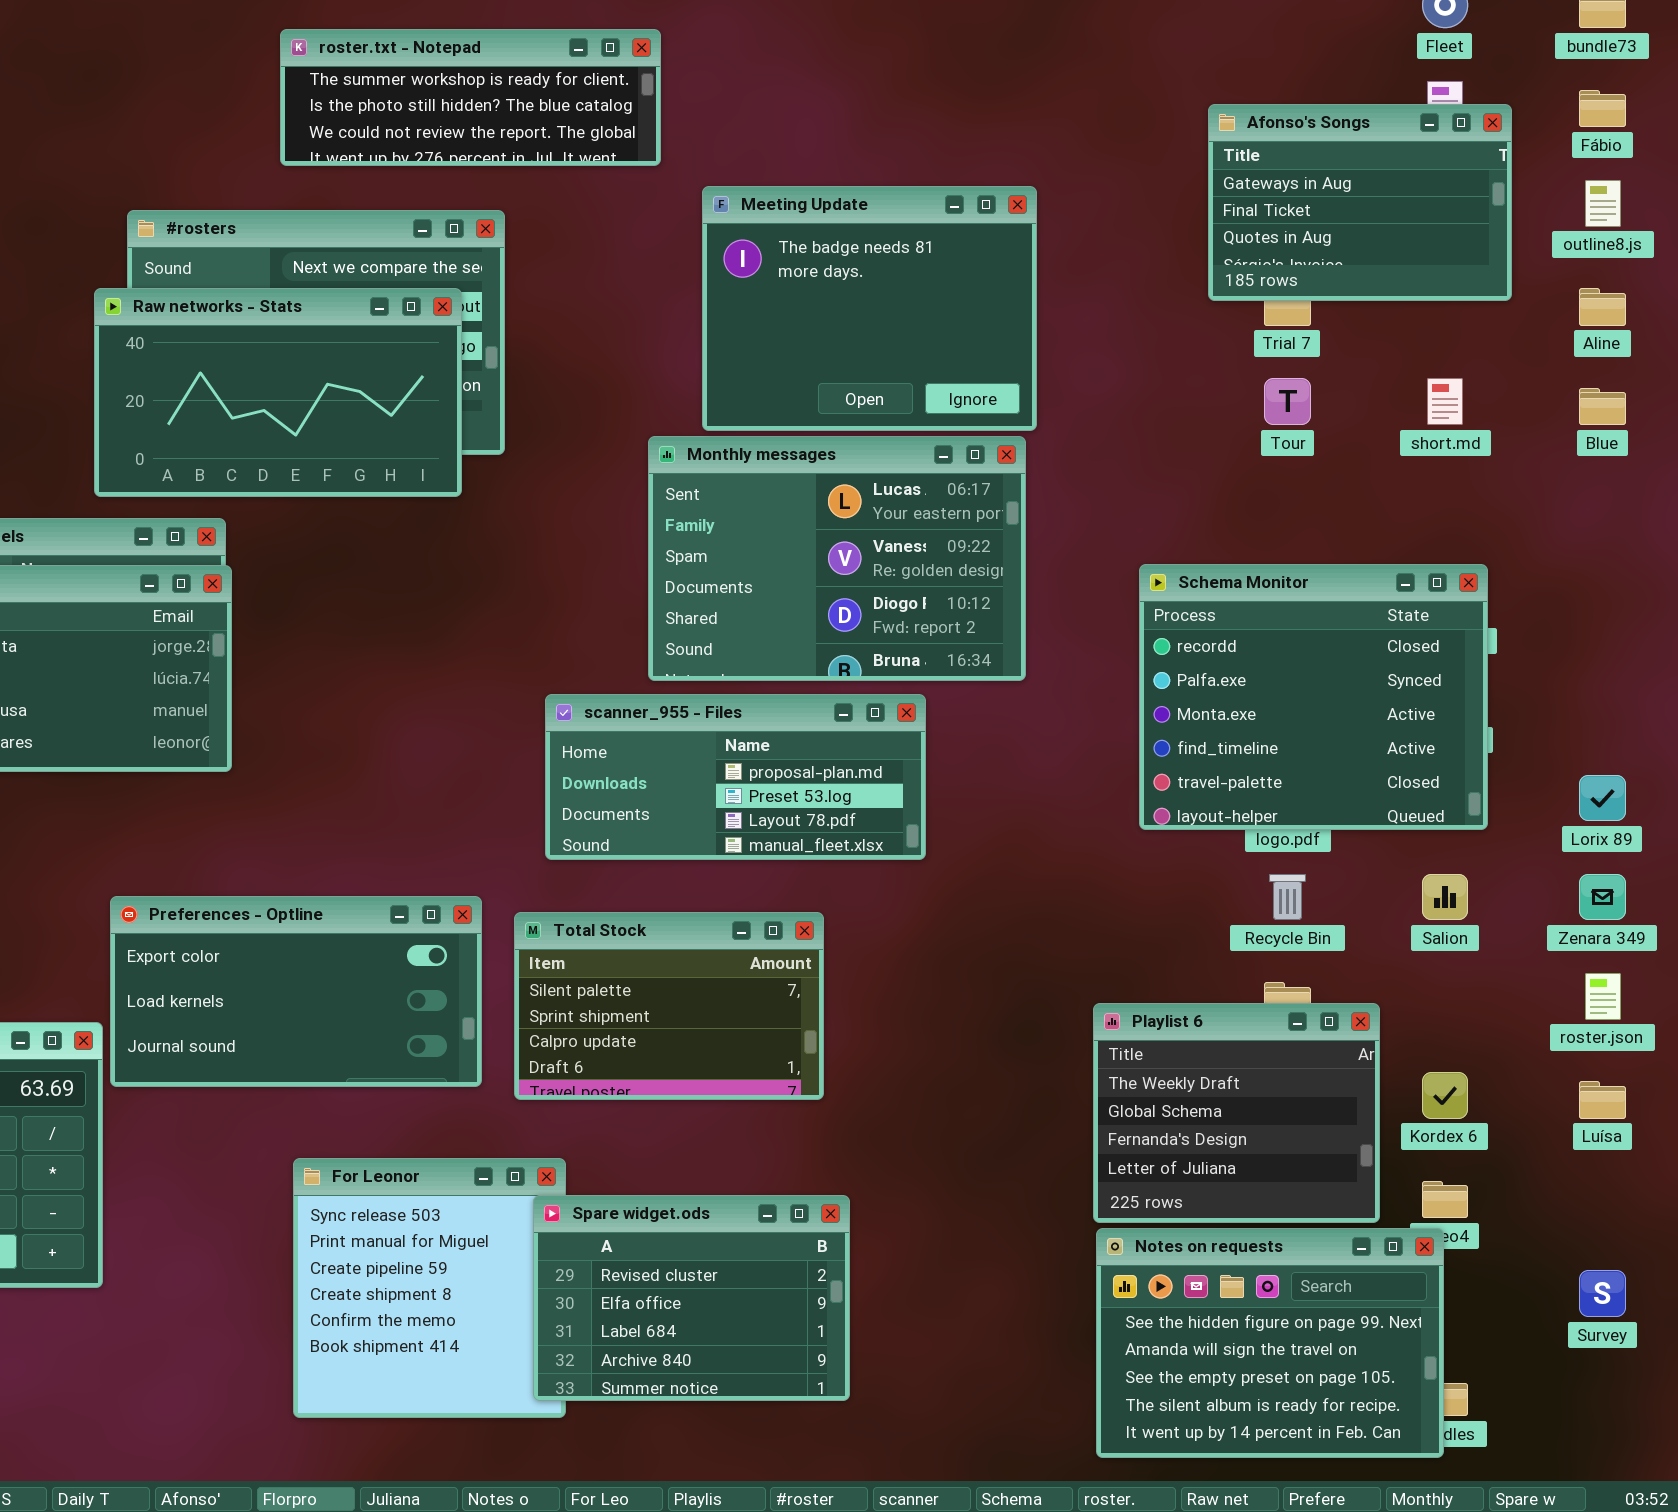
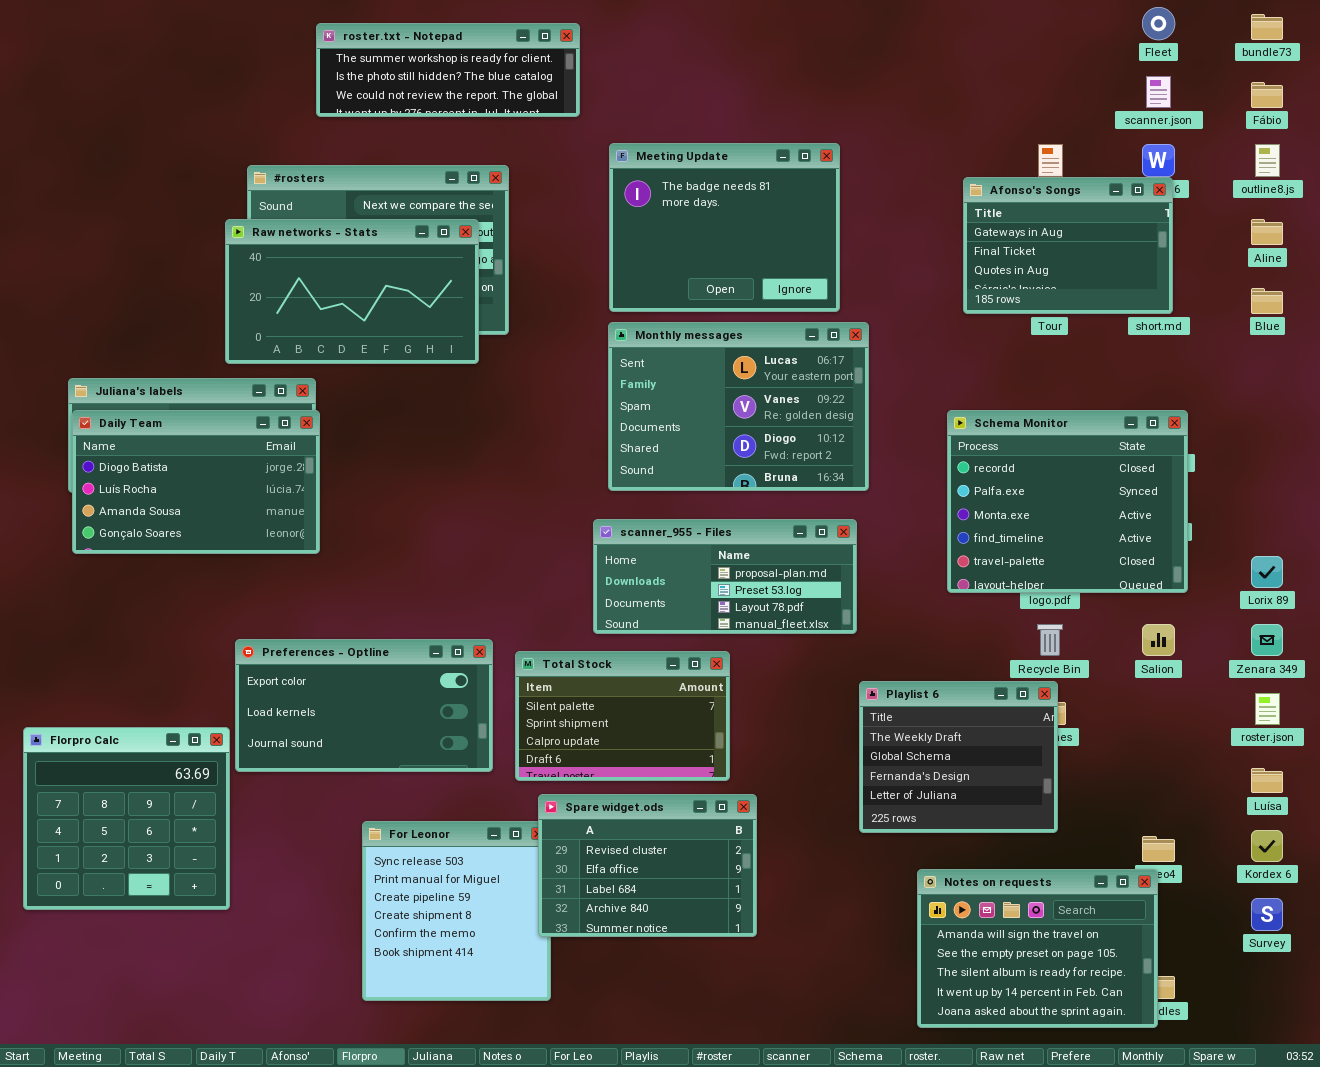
roster.txt - Notepad: [280,29,661,166] -> [316,23,580,117], moved
Afonso's Songs: [1208,104,1512,301] -> [963,177,1173,314], moved
Meeting Update: [702,186,1037,431] -> [609,143,840,312], moved
scanner_955 - Files: [545,694,926,860] -> [593,519,857,634], moved
Playlist 6: [1093,1003,1380,1223] -> [859,681,1058,833], moved
Kordex 6: [1422,1072,1468,1119] -> [1251,830,1283,862], moved
Spare widget.ods: [533,1195,850,1401] -> [538,794,757,937], moved
Notes on requests: [1096,1228,1444,1458] -> [917,869,1158,1028], scrolled down 1 row

